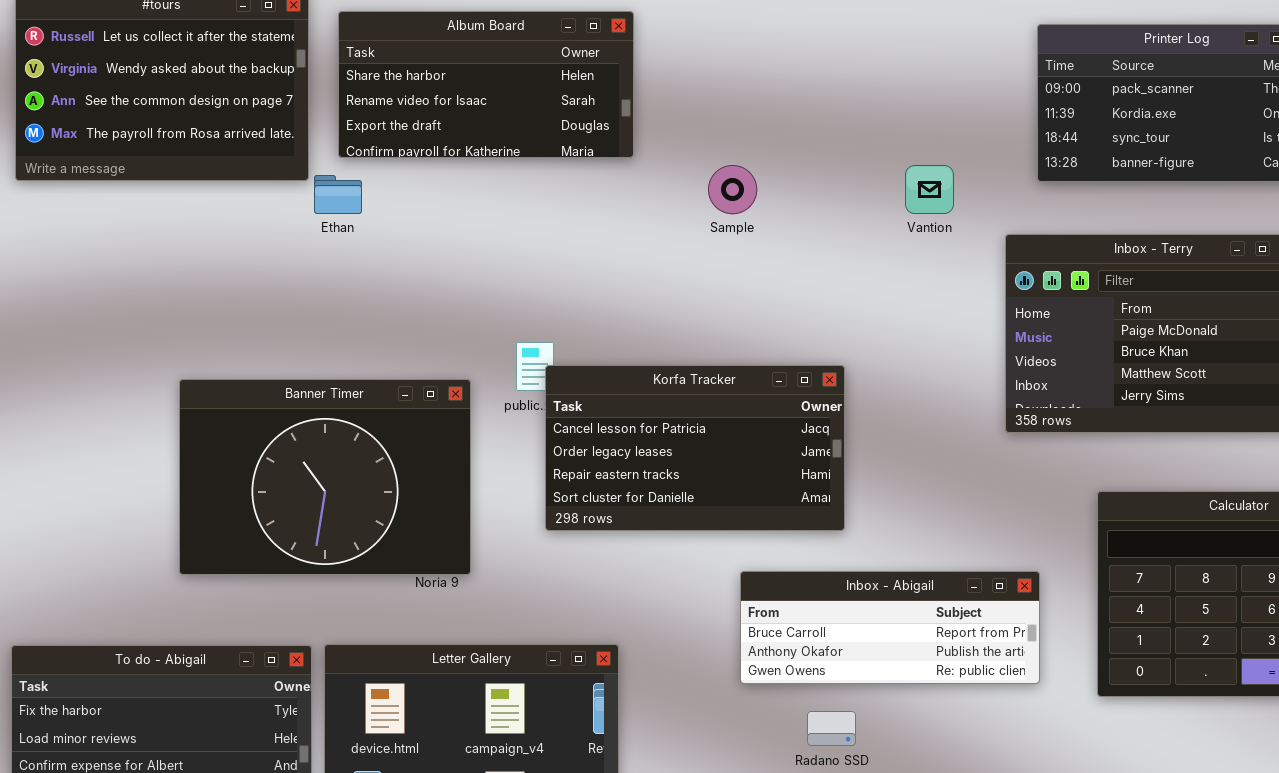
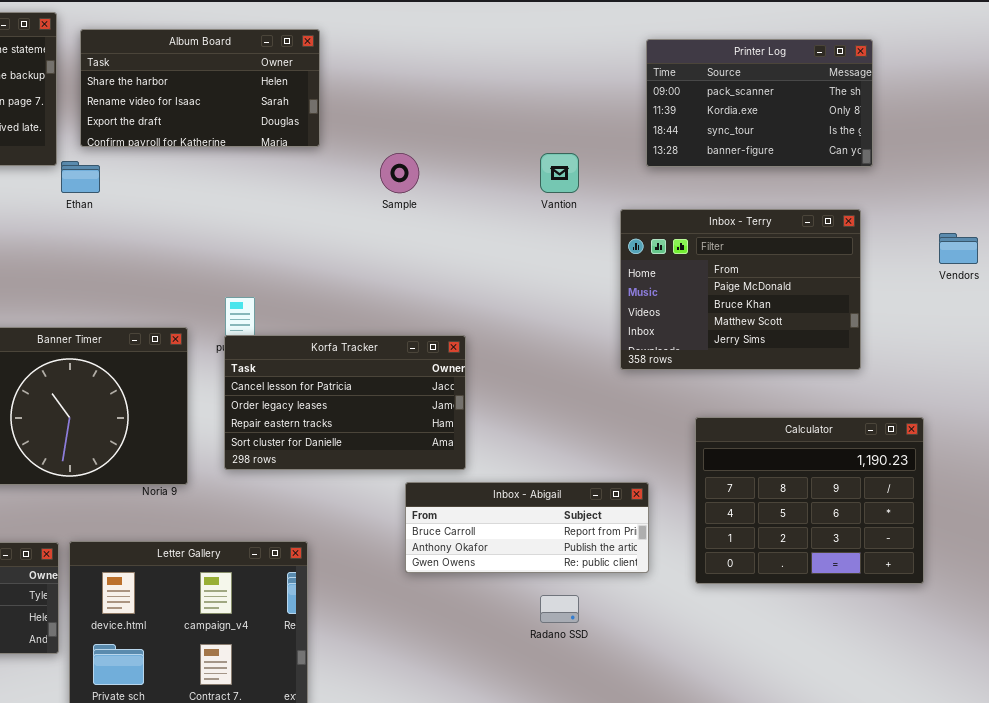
Korfa Tracker: [545,365,845,531] -> [224,335,466,470], moved
Radano SSD: [807,711,856,746] -> [540,595,579,623], moved

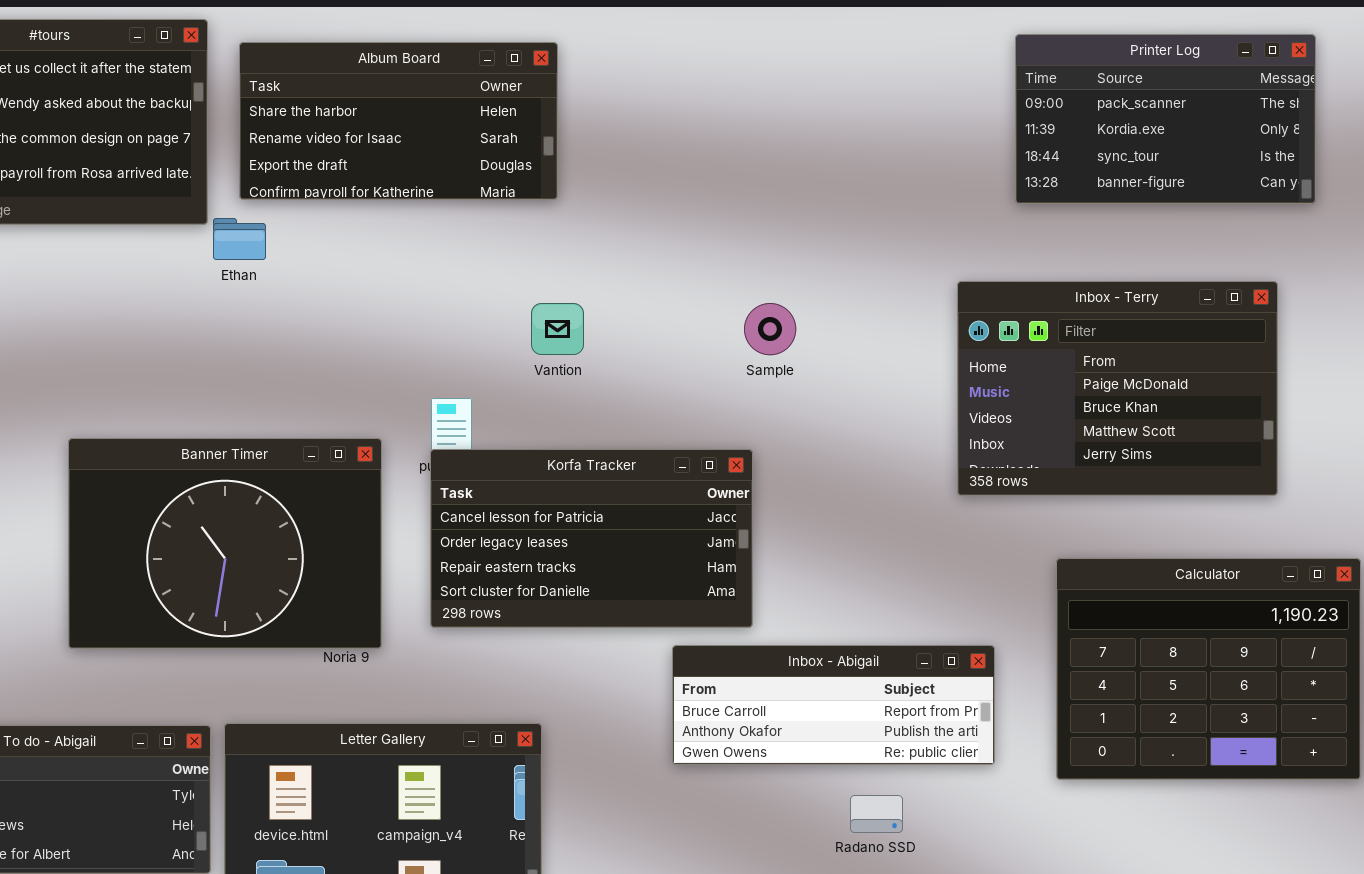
Printer Log: [646,39,873,167] -> [1015,34,1316,204], moved
Sample: [380,153,419,193] -> [744,303,796,355], moved
Vantion: [540,153,579,193] -> [531,303,584,355], moved

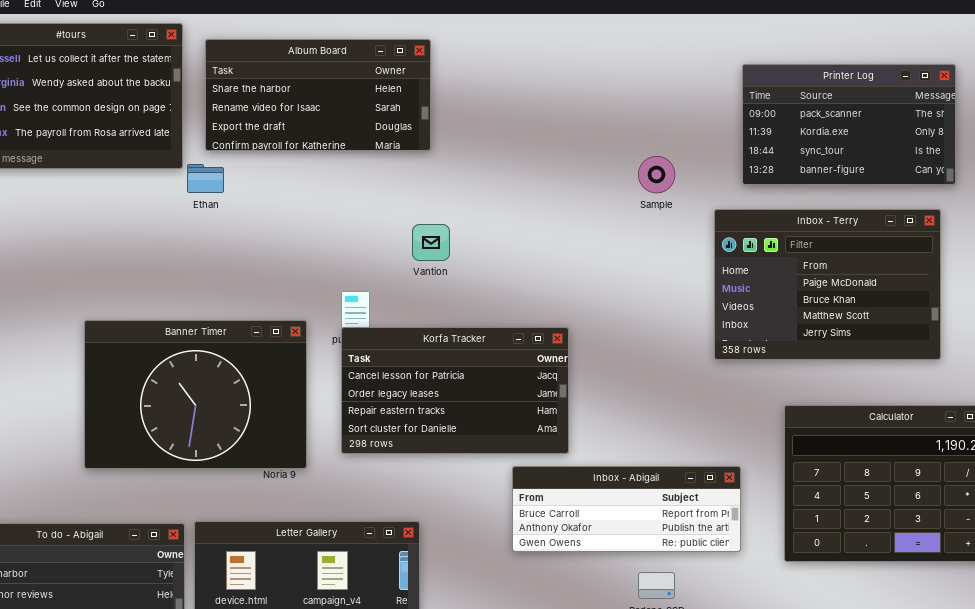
Printer Log: [1015,34,1316,204] -> [742,64,956,185], moved
Sample: [744,303,796,355] -> [638,156,675,193], moved

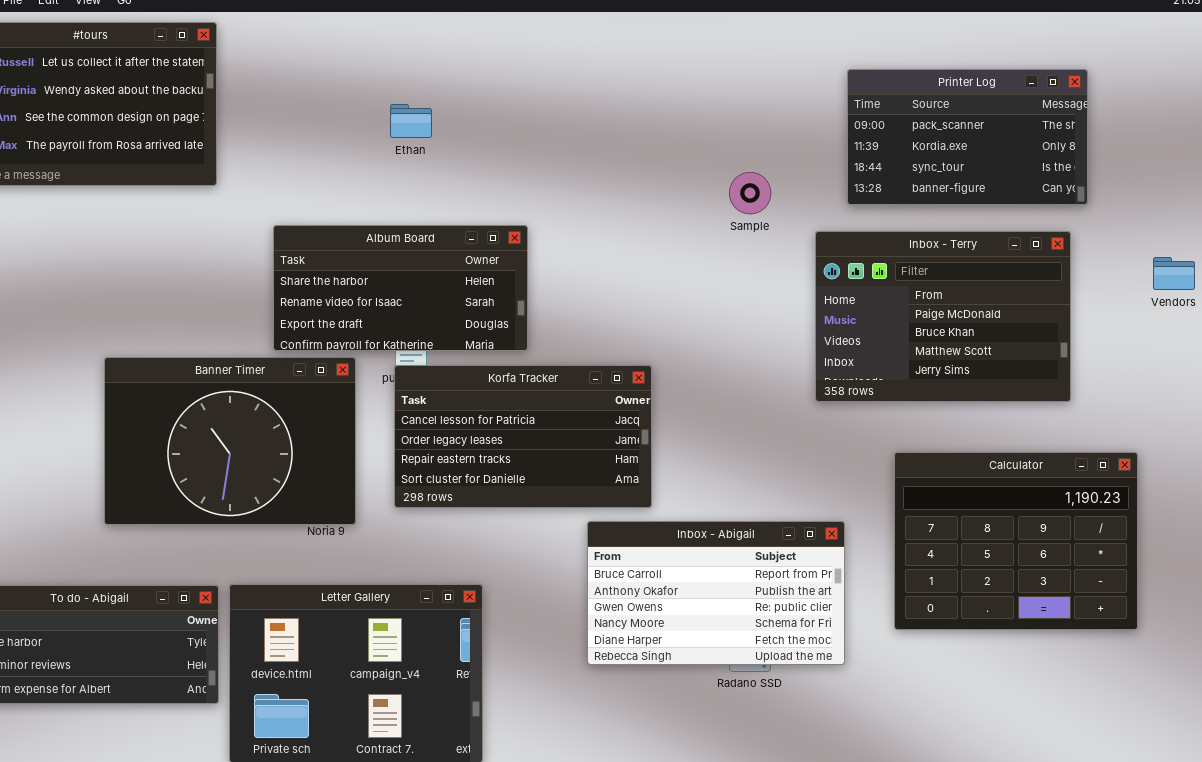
Album Board: [205,39,431,151] -> [273,225,528,351], moved
Ethan: [187,164,224,193] -> [390,104,432,138], moved
Inbox - Abigail: [512,466,741,552] -> [587,521,845,665], resized

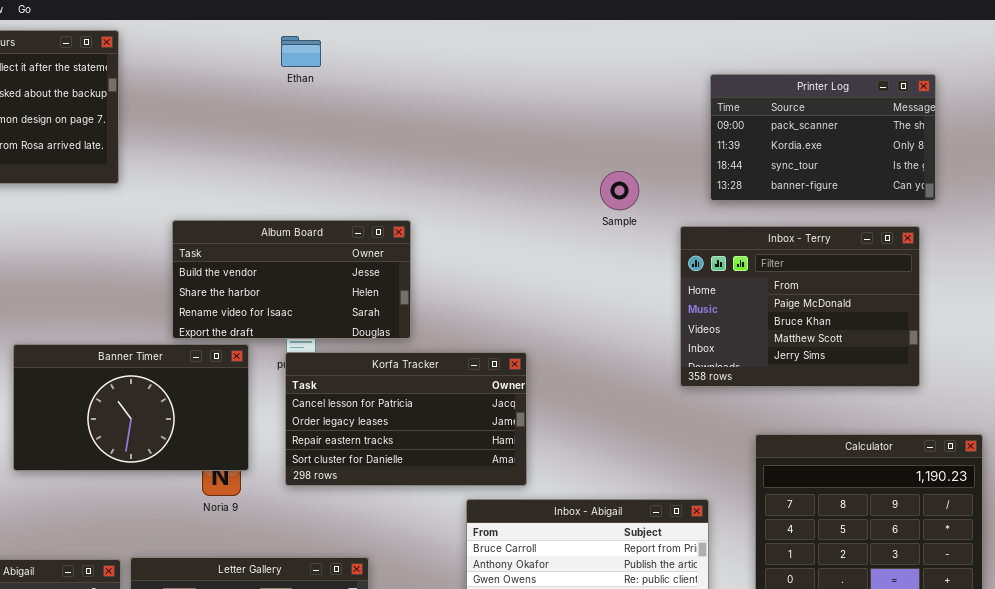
Ethan: [390,104,432,138] -> [281,36,321,67], moved
Album Board: [273,225,528,351] -> [172,220,411,339], scrolled up 1 row
Banner Timer: [104,357,356,525] -> [13,344,249,471], resized

